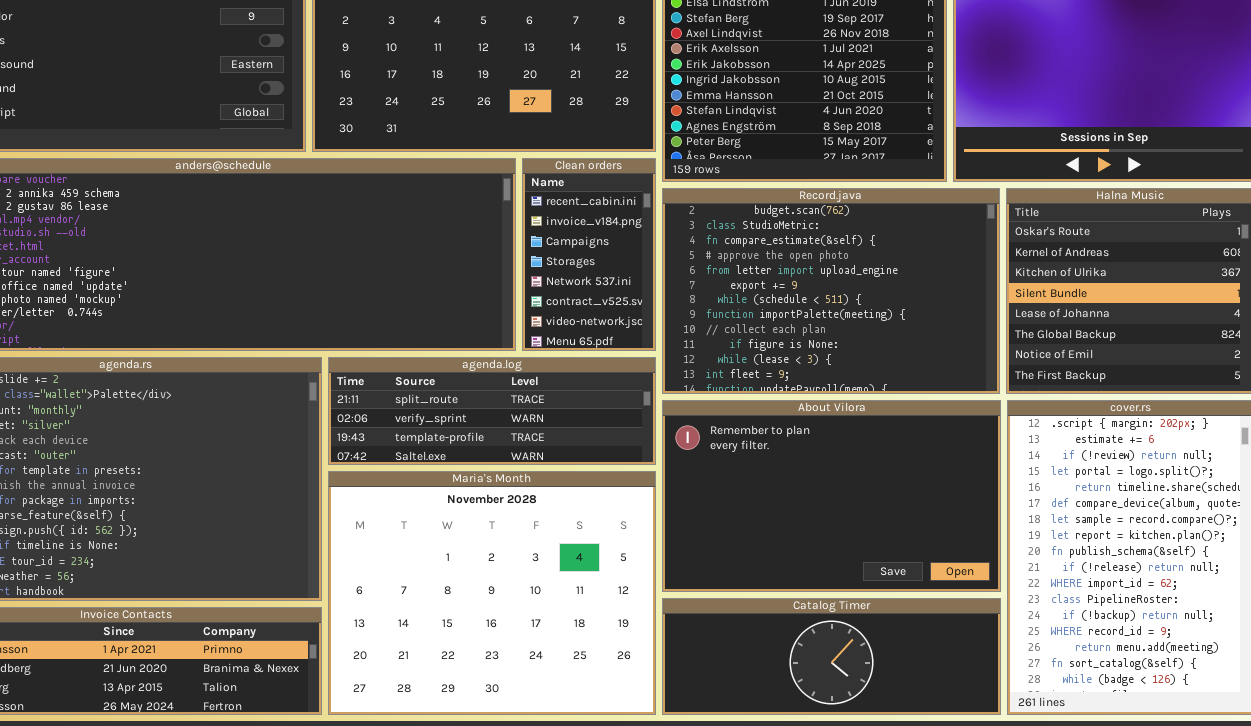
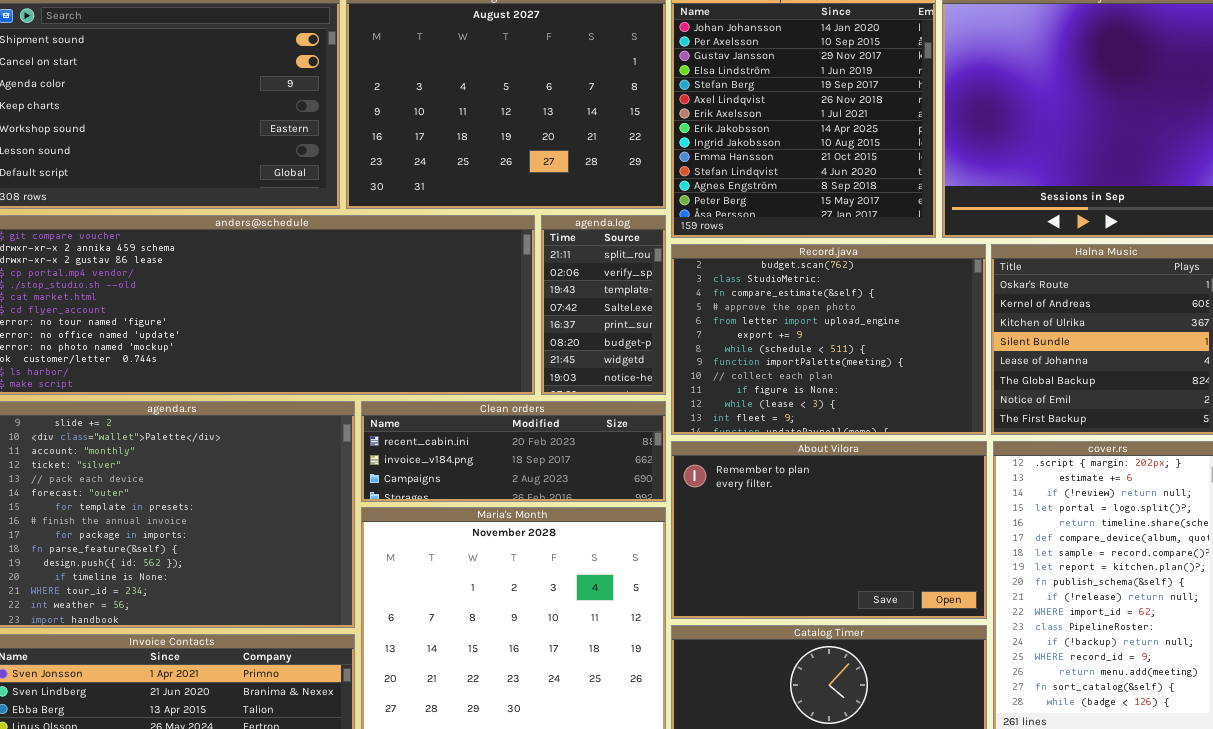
Clean orders: [522,158,656,351] -> [361,401,666,502], moved, resized
agenda.log: [328,357,656,465] -> [541,215,666,395], moved, resized

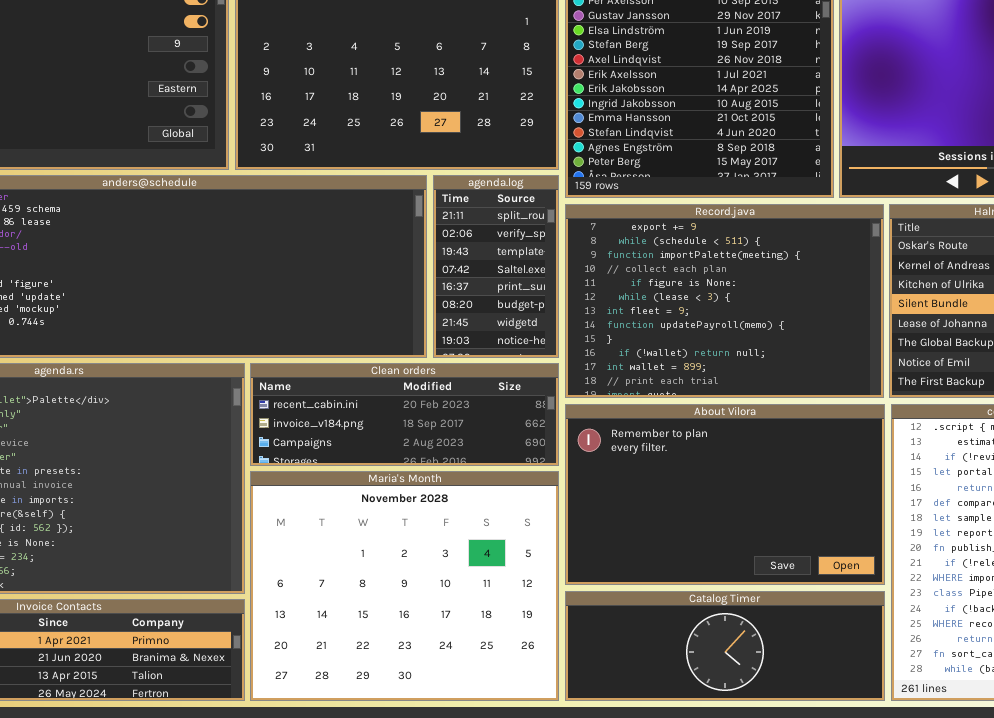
Record.java: [671,244,986,435] -> [565,204,884,398], scrolled down 5 rows

